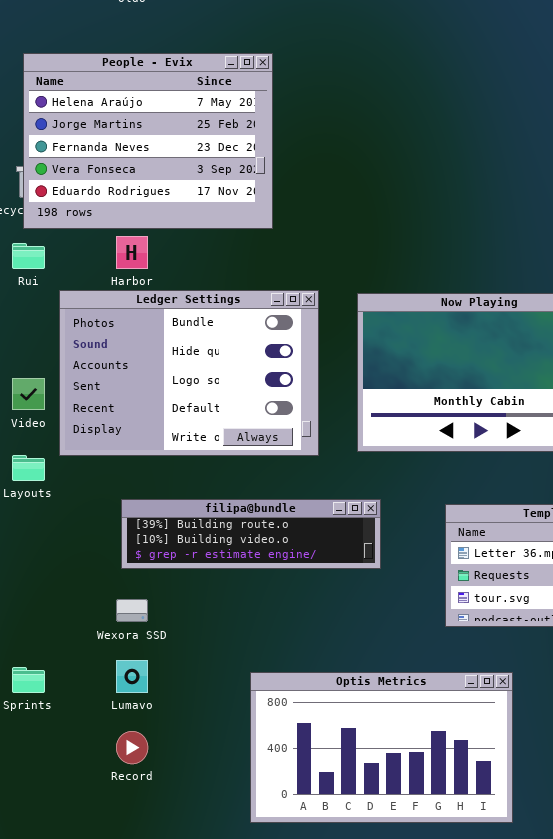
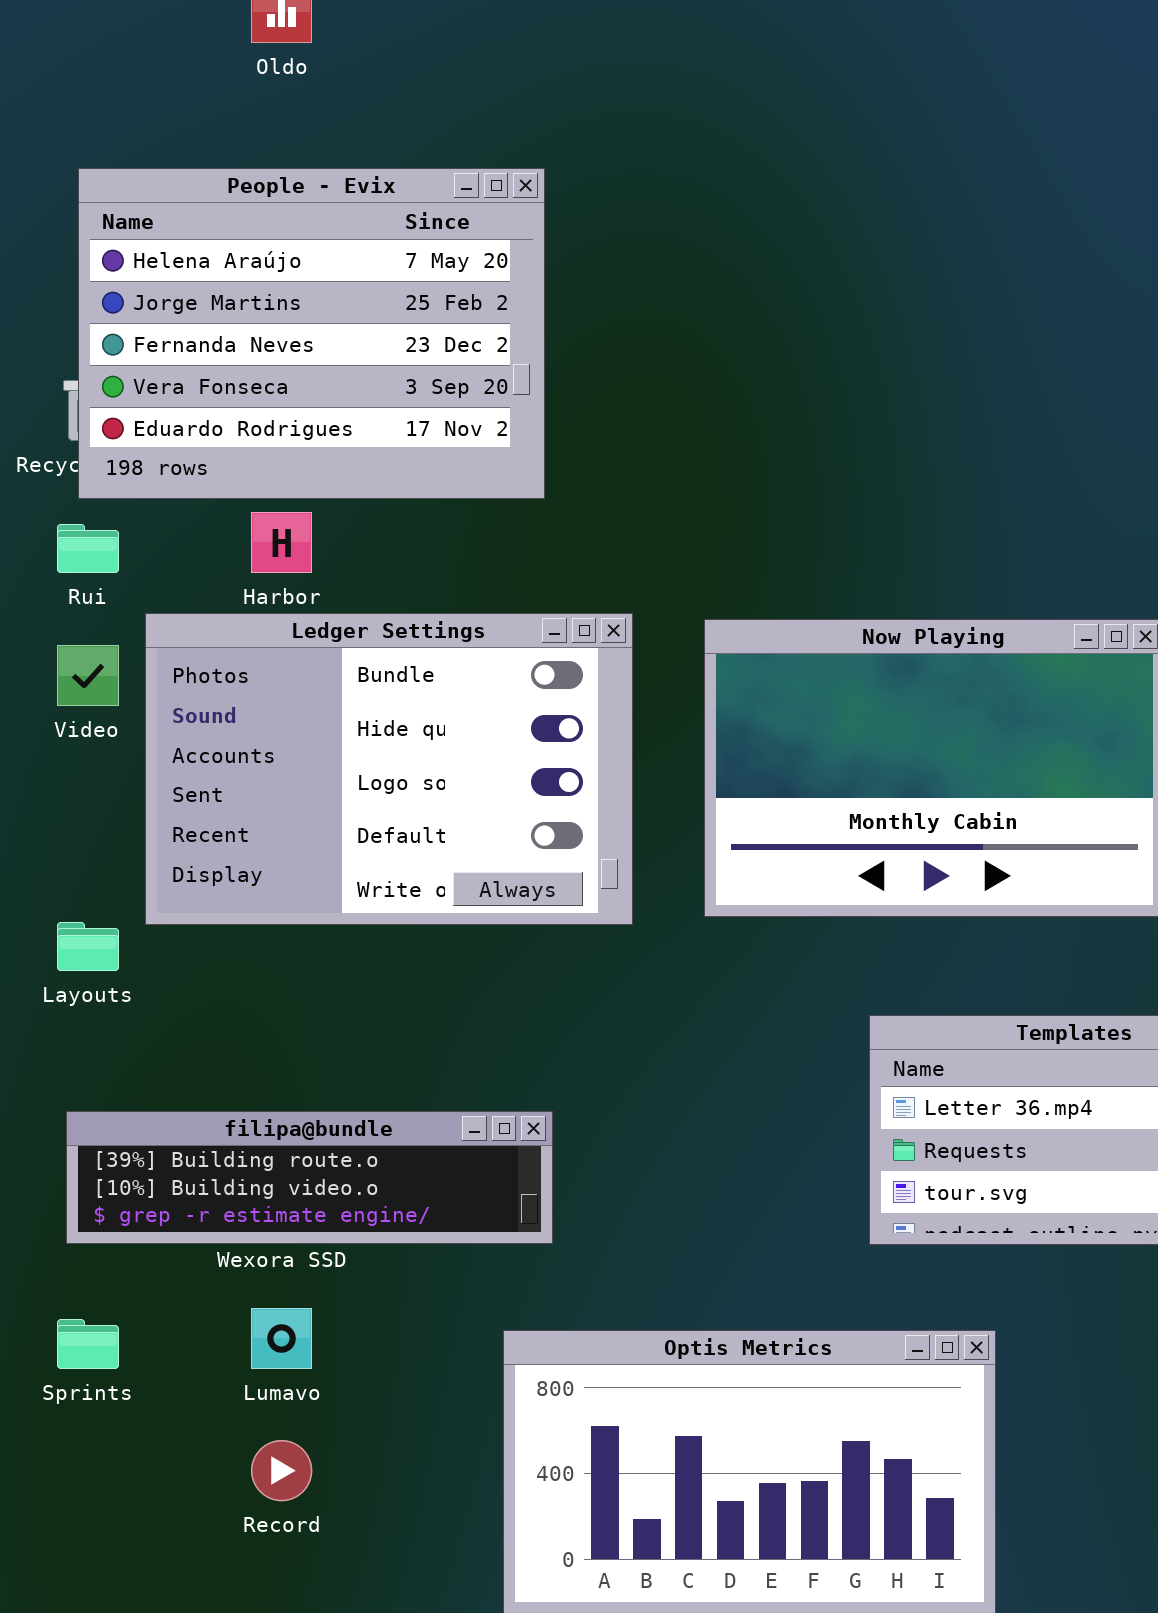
Video: [12,378,45,410] -> [57,645,119,706], moved
filipa@bundle: [121,499,381,569] -> [66,1111,553,1244], moved

